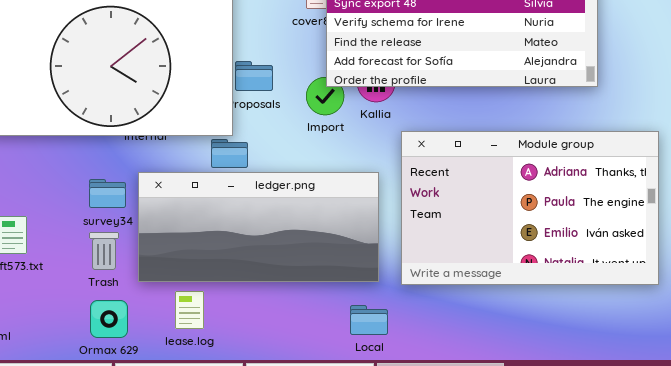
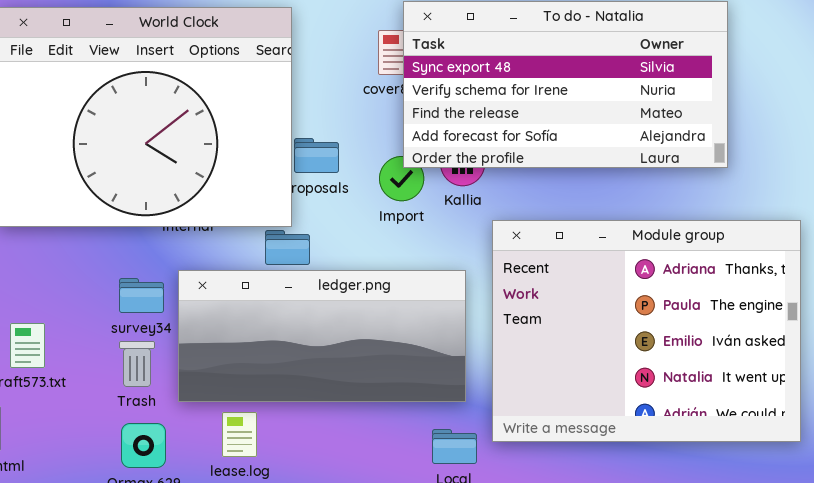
Module group: [401,131,659,285] -> [492,220,801,442], resized

